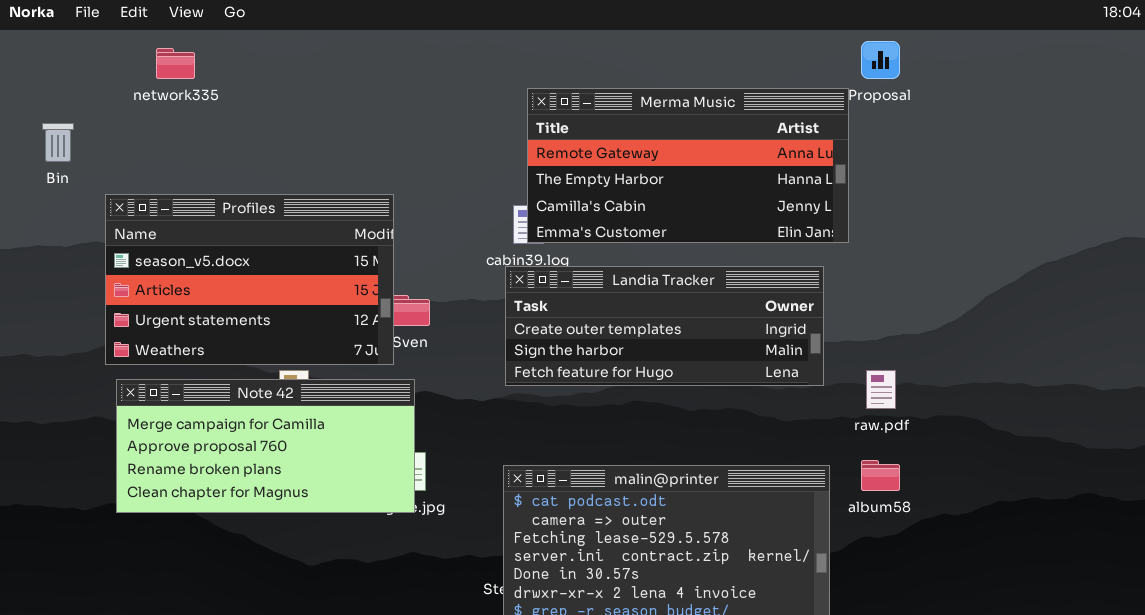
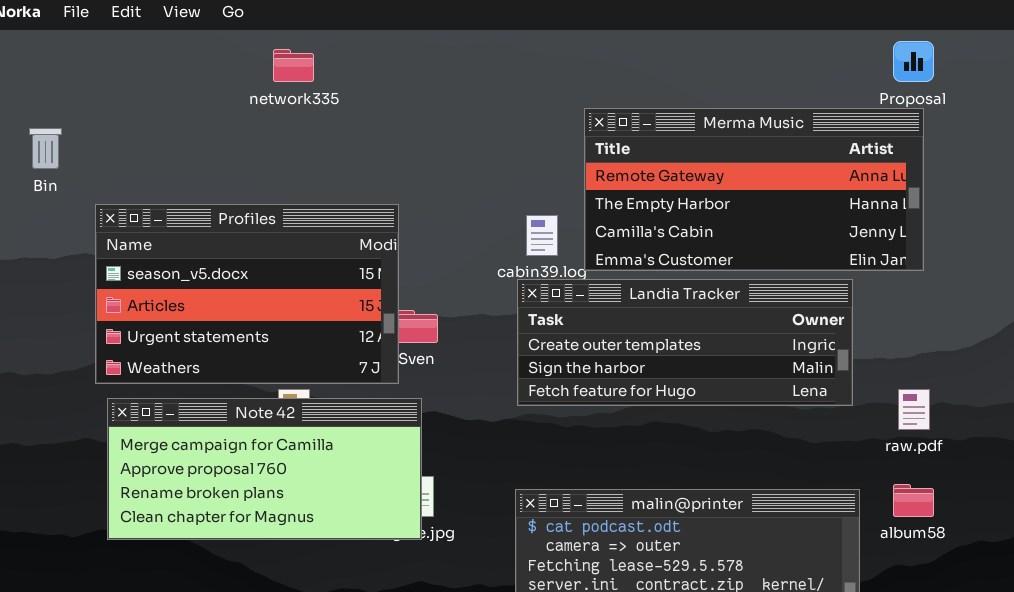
network335: [156,48,195,79] -> [273,49,314,82], moved
Merma Music: [527,88,849,243] -> [584,108,924,271], moved

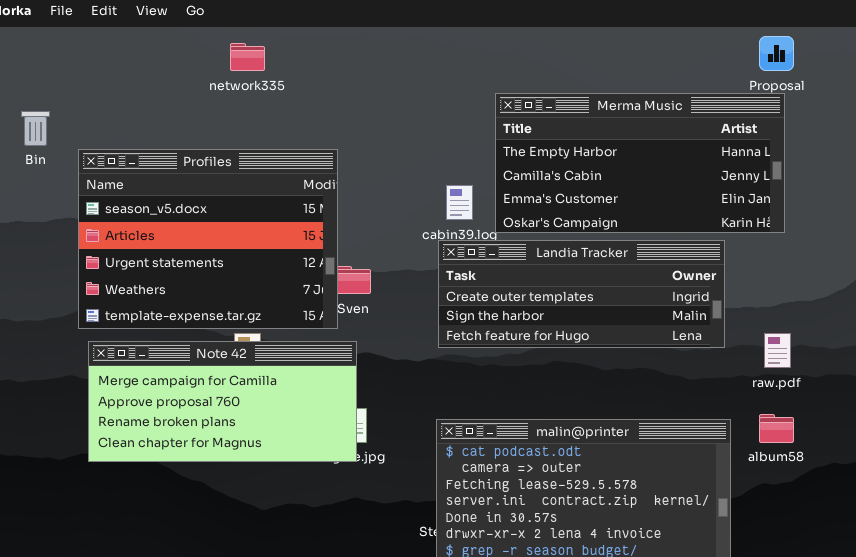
Merma Music: [584,108,924,271] -> [495,93,785,233], scrolled down 1 row
Profiles: [95,204,399,384] -> [78,149,338,329], resized

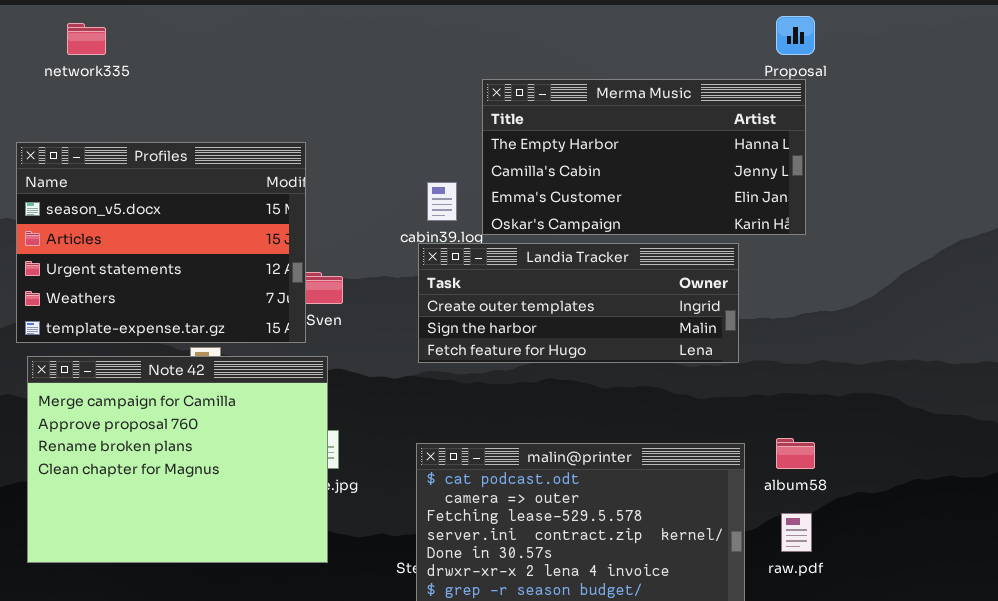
network335: [230,43,265,71] -> [67,23,106,55], moved
raw.pdf: [764,333,791,368] -> [781,513,812,552], moved
Note 42: [88,341,357,462] -> [27,356,328,563], resized

